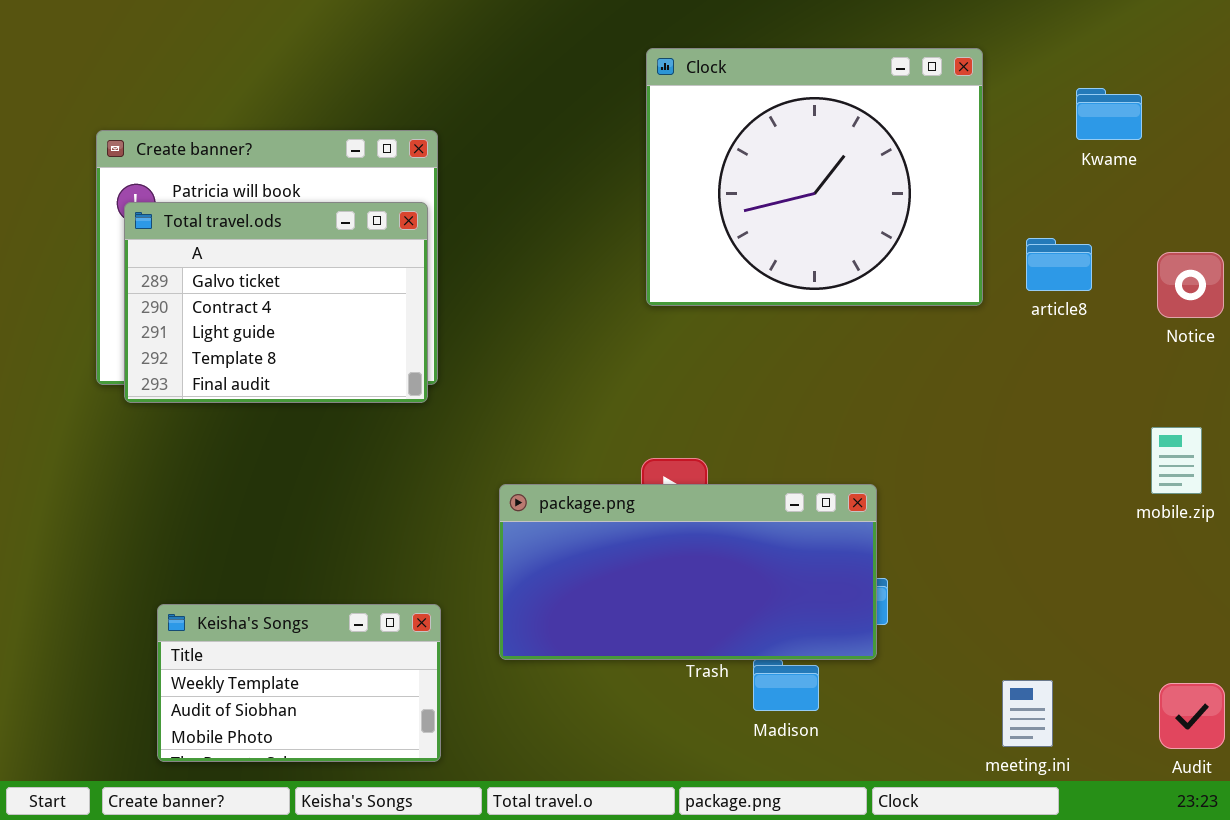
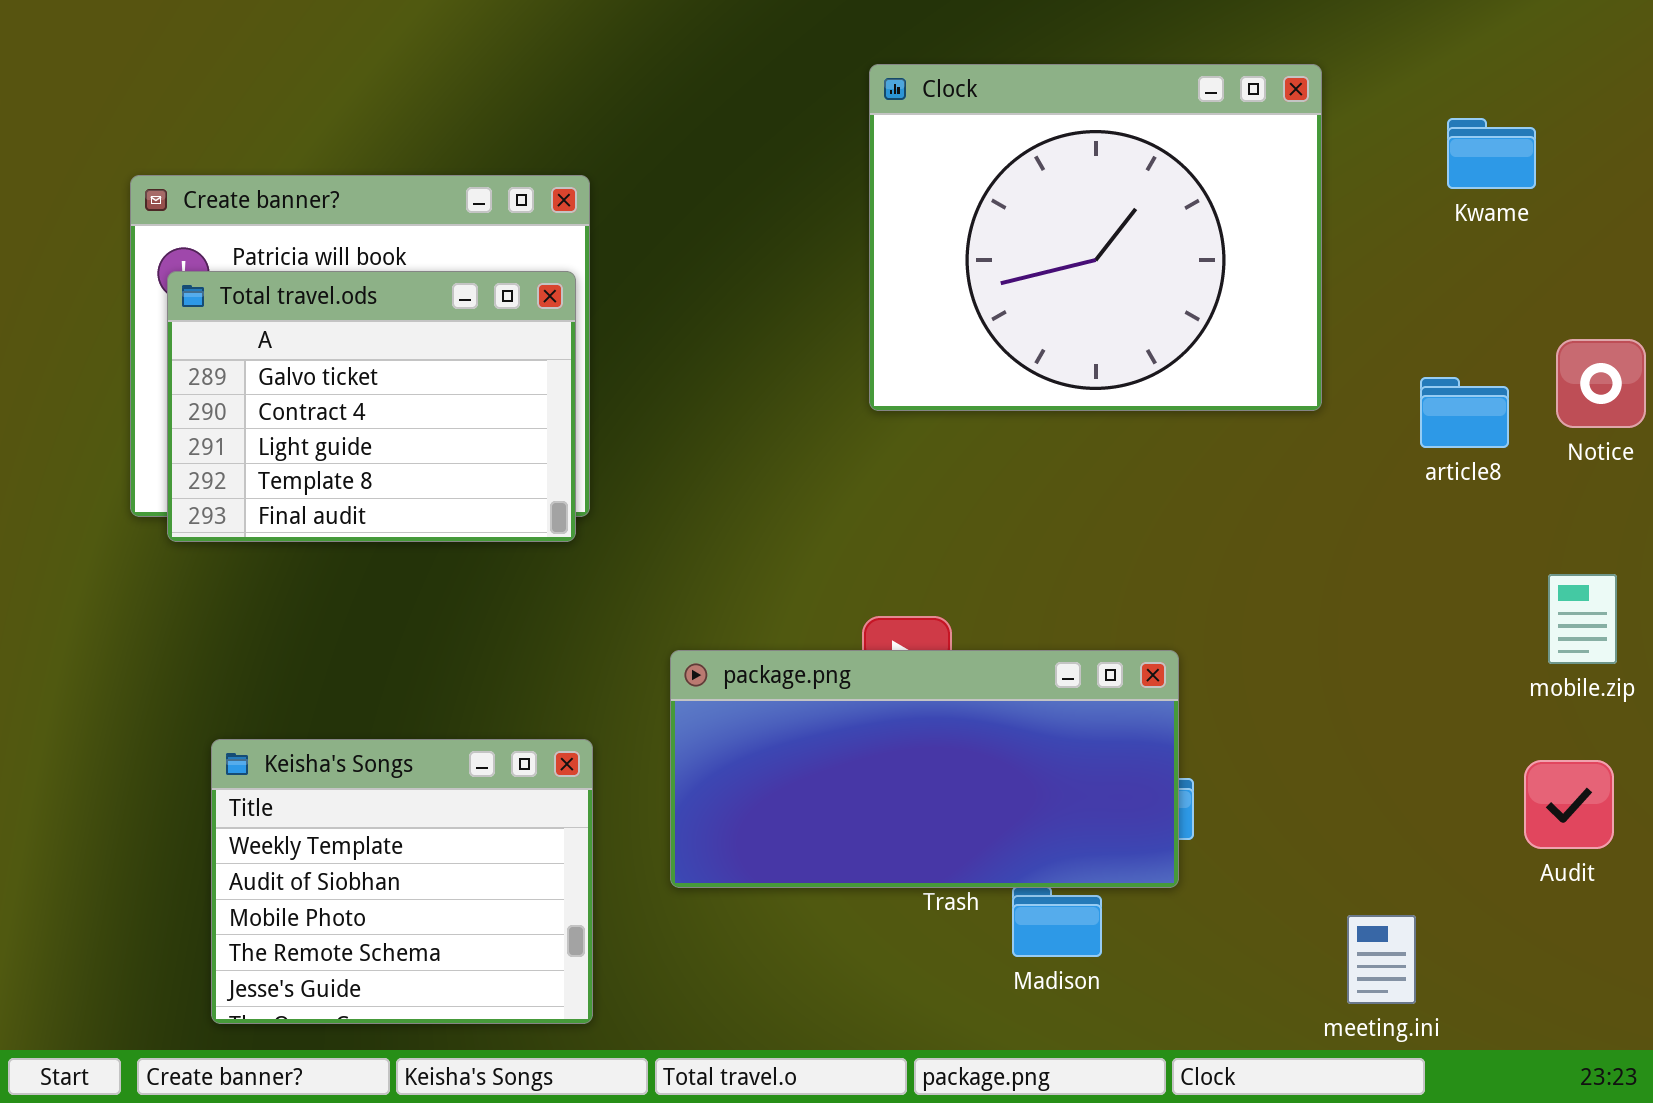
article8: [1026,238,1092,291] -> [1420,377,1509,448], moved
Keisha's Songs: [157,604,441,762] -> [211,739,593,1024], resized
Audit: [1159,683,1225,749] -> [1524,760,1614,849], moved

